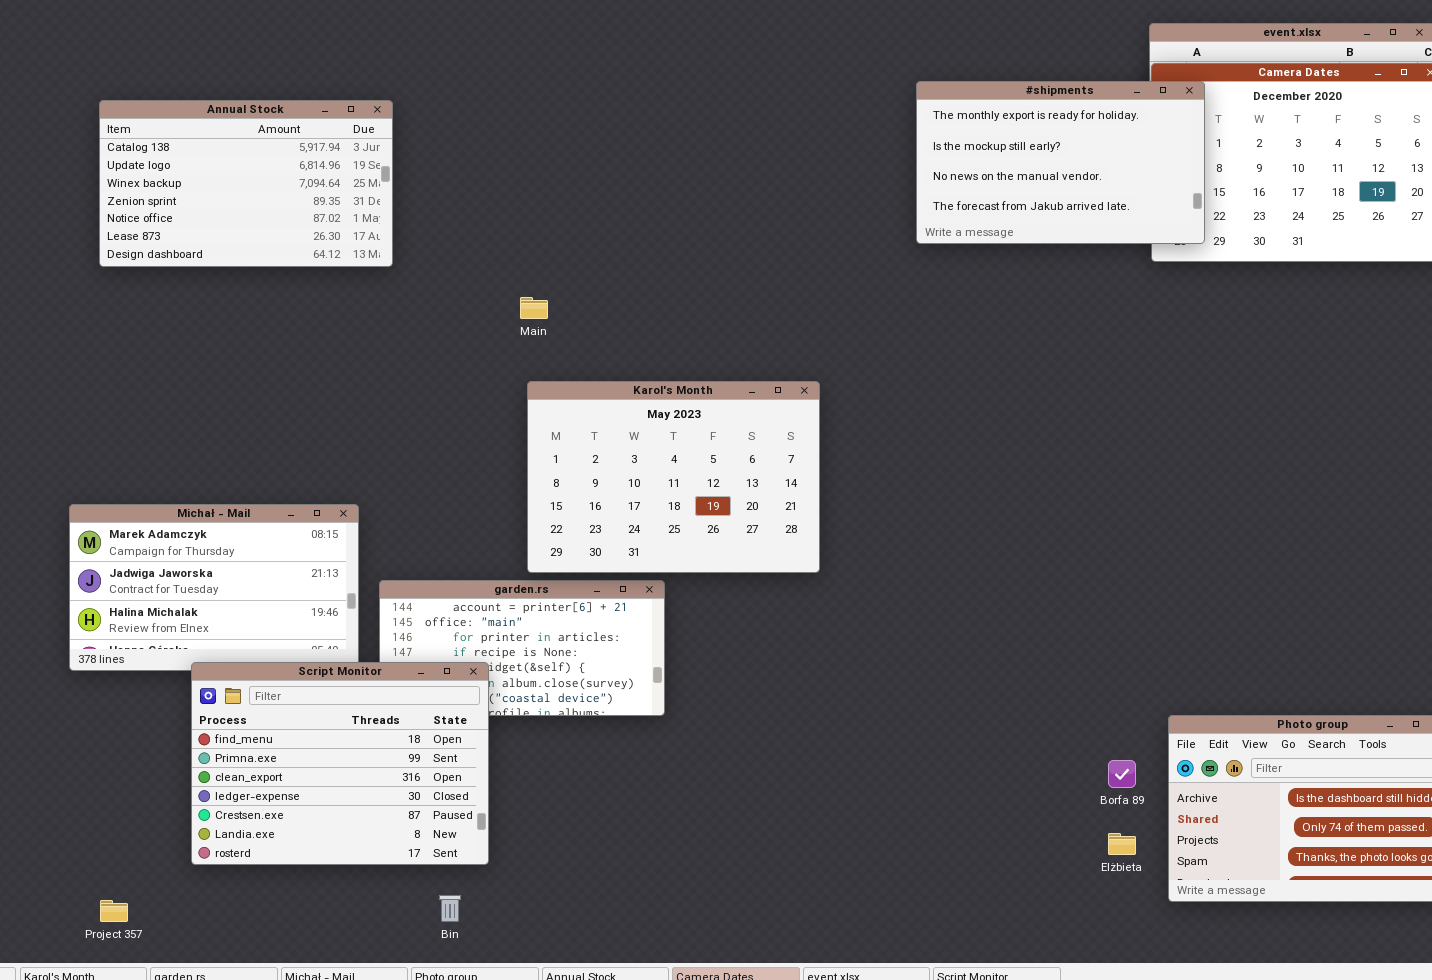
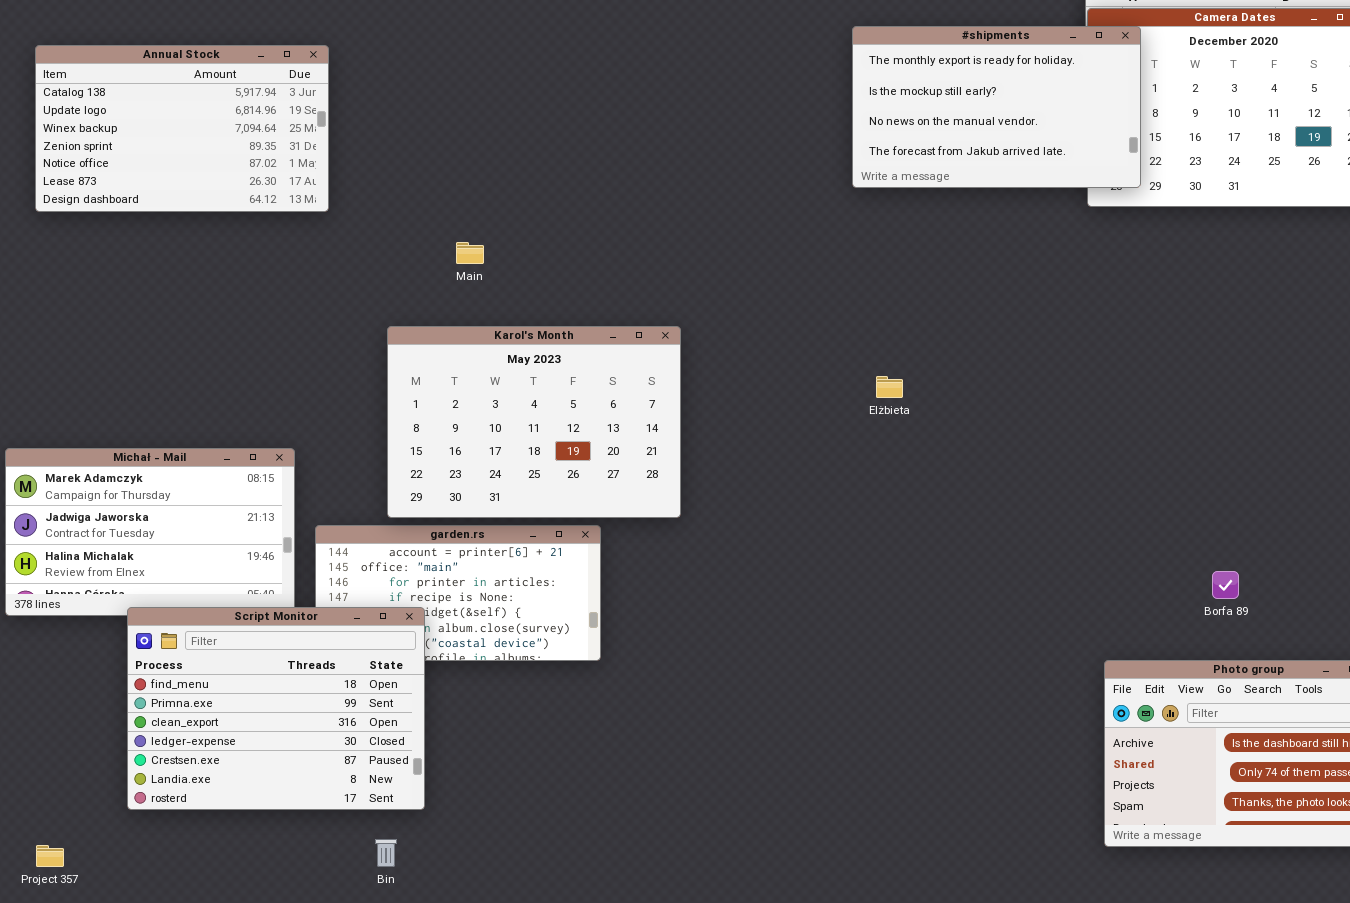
Karol's Month: [527,381,820,573] -> [387,326,681,518], moved
Borfa 89: [1108,760,1136,788] -> [1212,571,1239,599], moved
Elżbieta: [1108,833,1136,855] -> [876,376,903,398], moved

